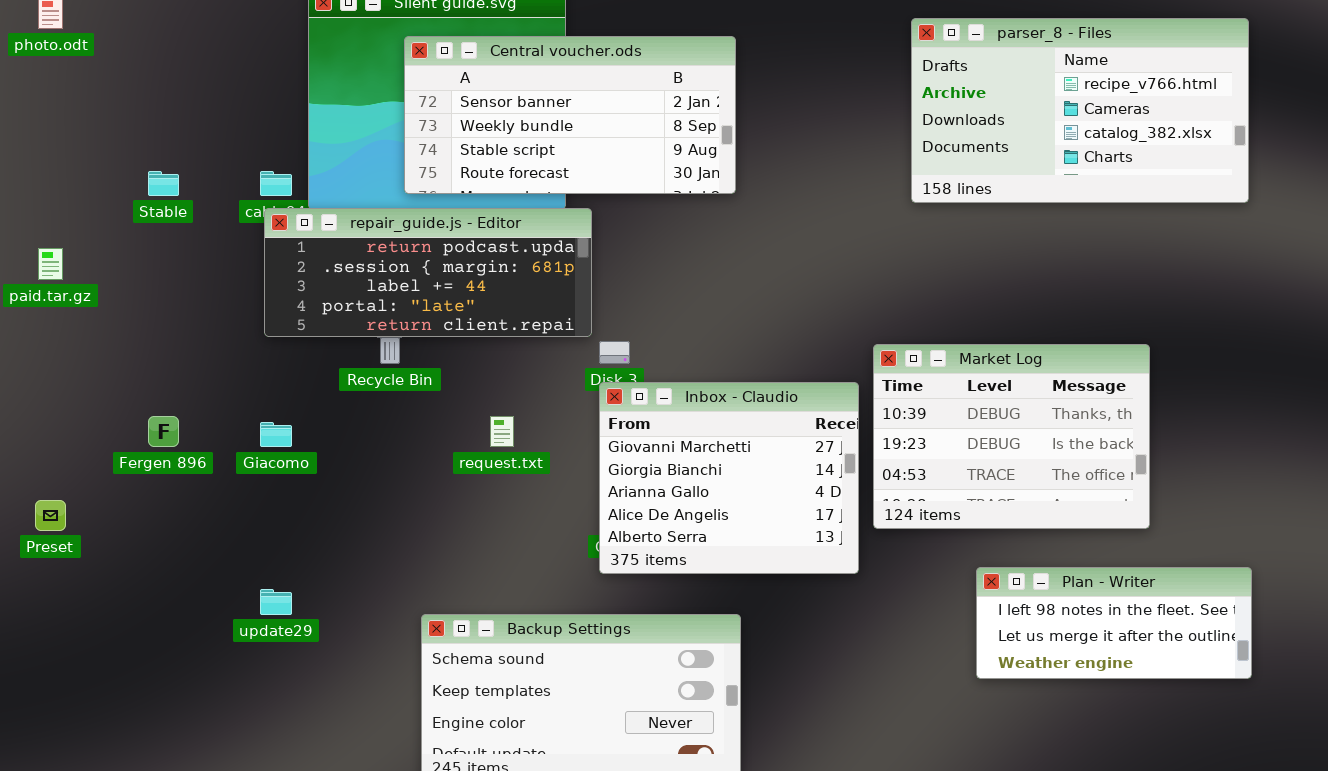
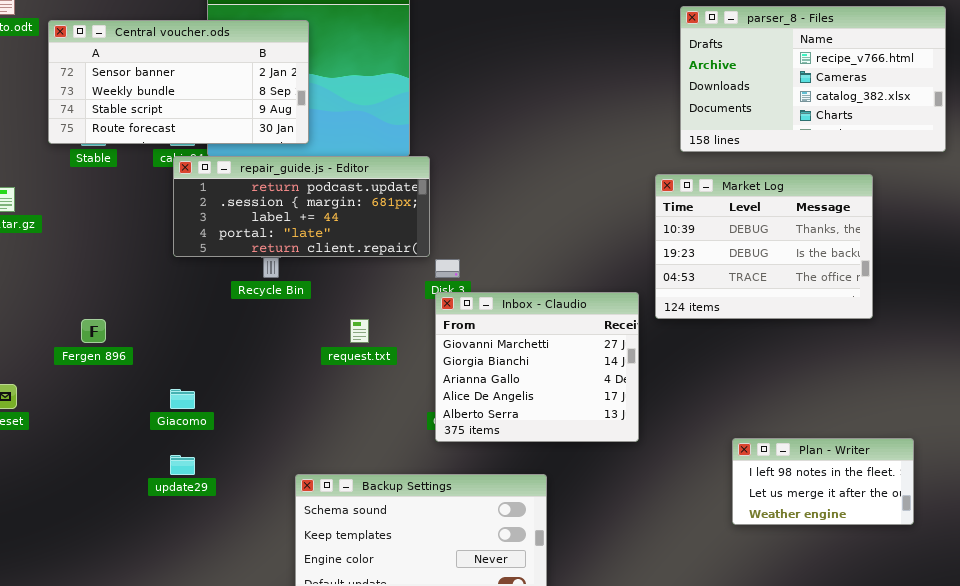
Central voucher.ods: [404,36,736,194] -> [48,20,309,144], moved
Market Log: [873,344,1150,529] -> [655,174,873,319], moved
Giacomo: [260,422,292,447] -> [170,389,195,409], moved
Plan - Writer: [976,567,1252,679] -> [732,438,914,525], resized

